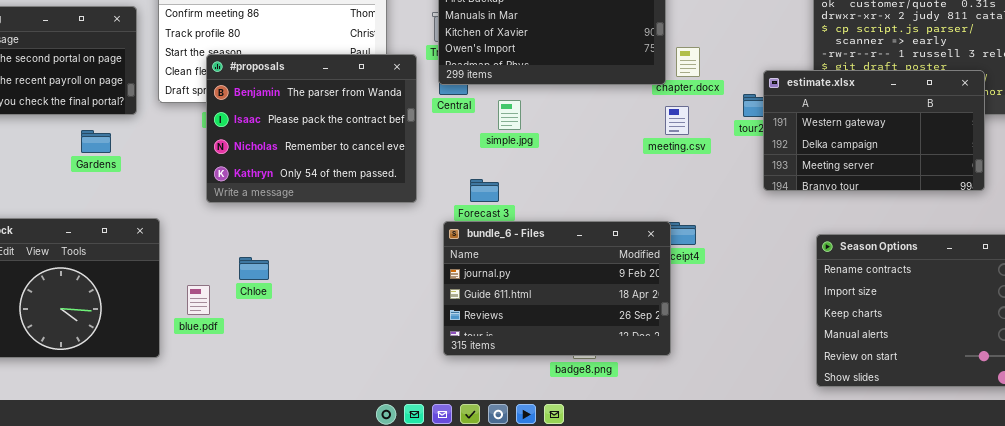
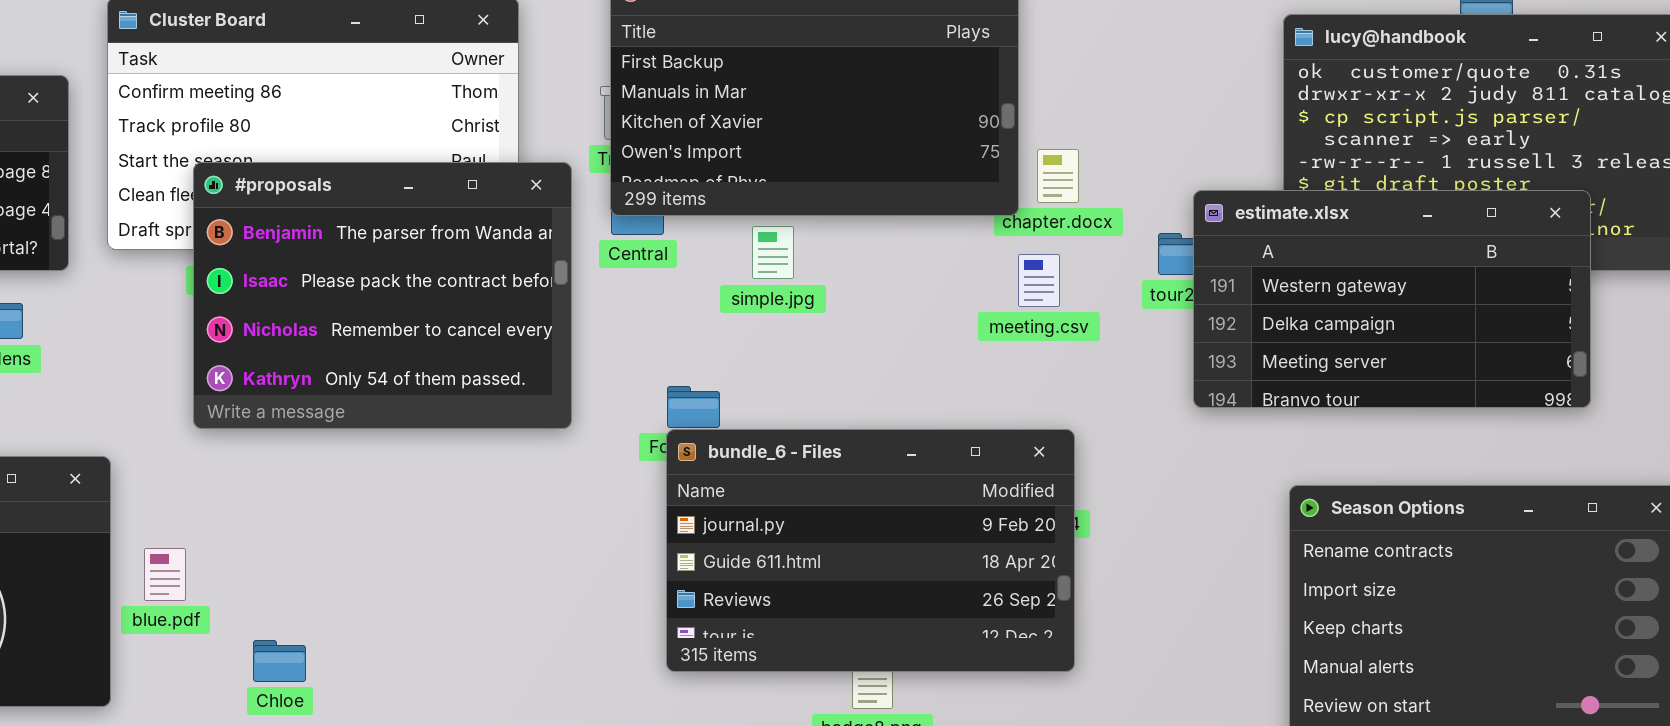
simple.jpg: [498,100,521,130] -> [752,226,794,279], moved
bundle_6 - Files: [443,221,671,356] -> [666,429,1075,672], moved
Chloe: [239,257,269,280] -> [253,640,306,682], moved
blue.pdf: [187,285,210,315] -> [144,548,186,601], moved

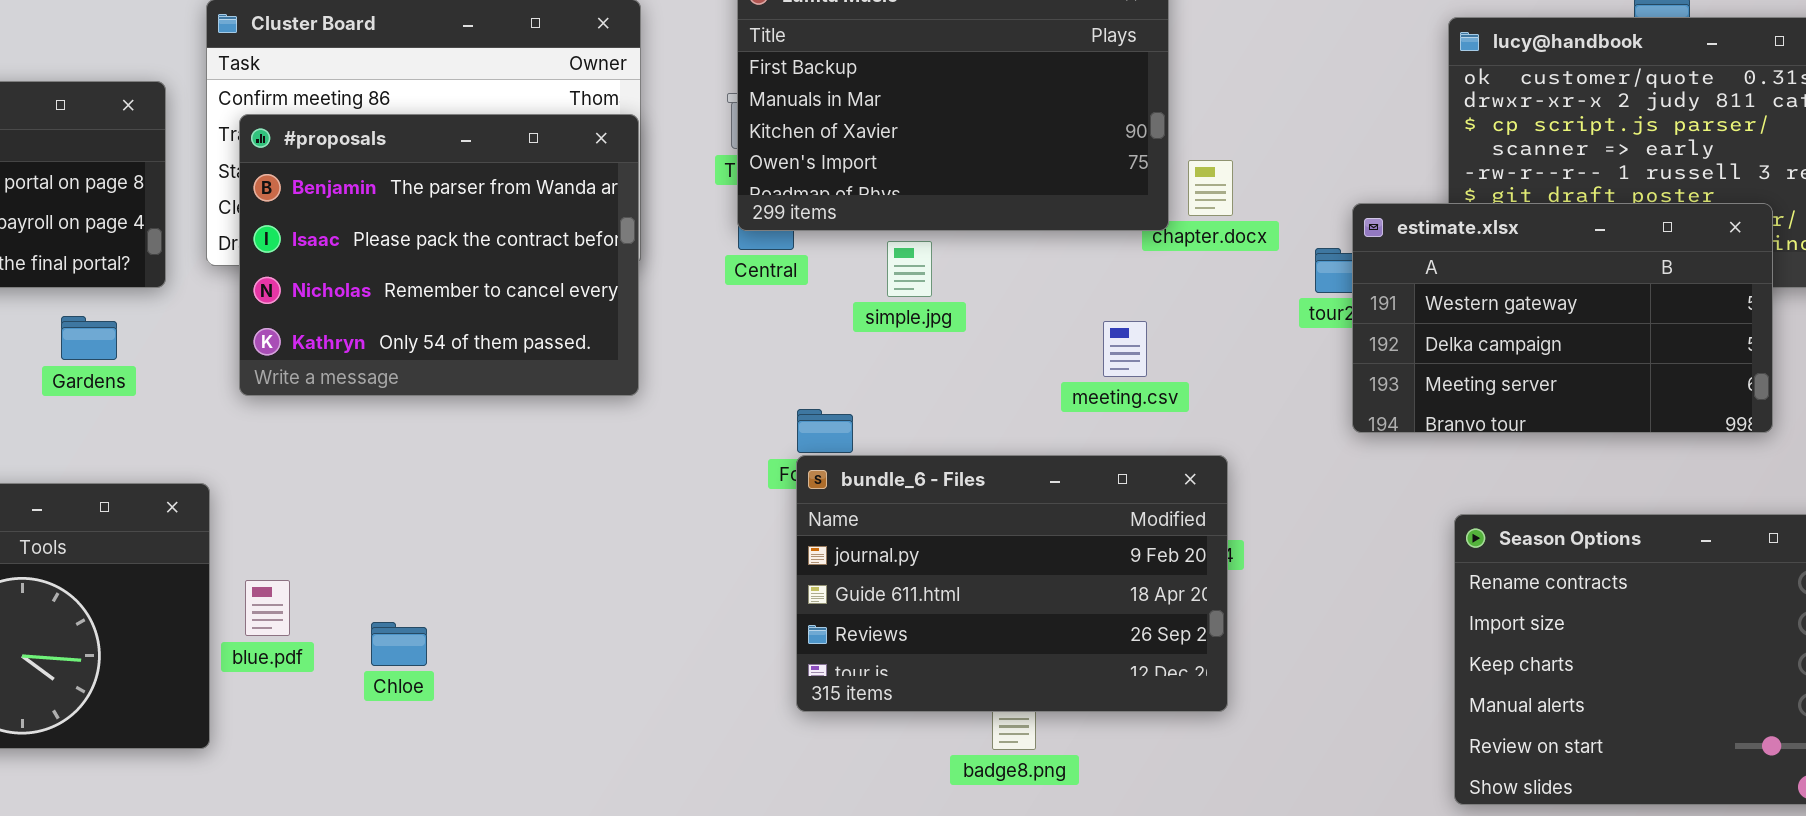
#proposals: [193,162,572,429] -> [239,114,639,396], moved
meeting.csv: [1018,254,1060,307] -> [1103,321,1147,377], moved
Chloe: [253,640,306,682] -> [371,622,427,666], moved

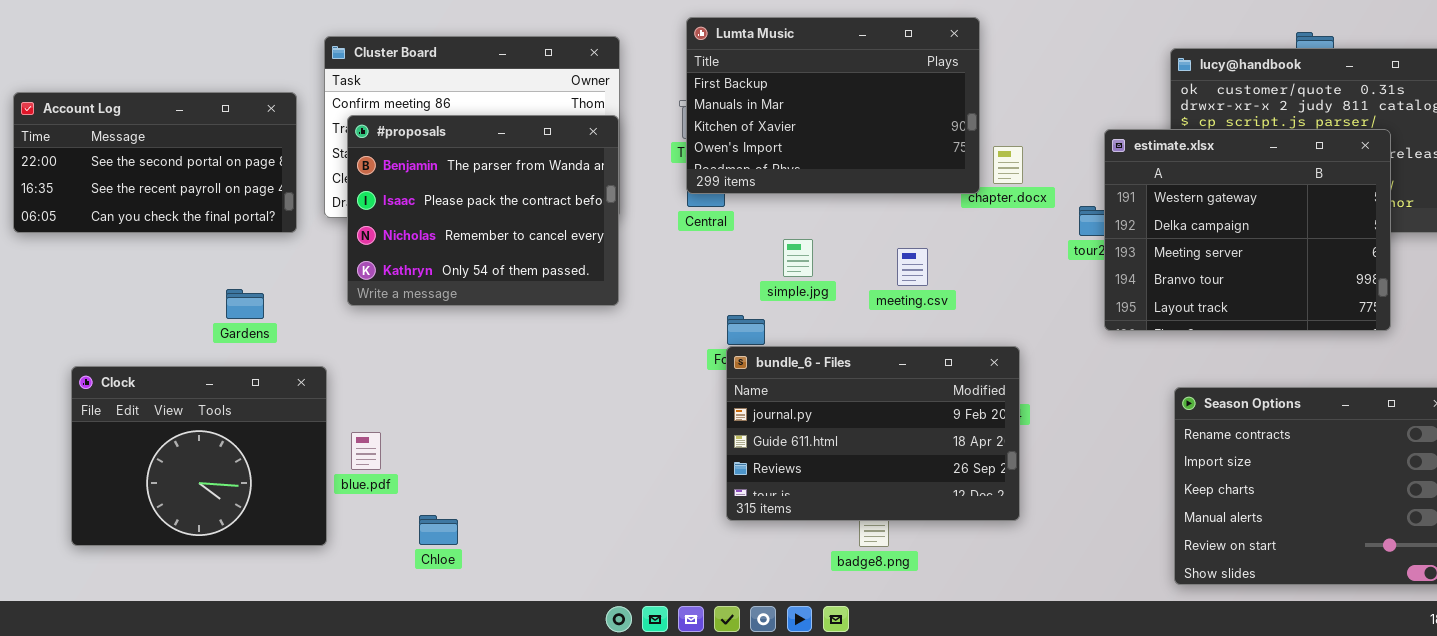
estimate.xlsx: [1352,203,1773,433] -> [1104,129,1391,331], resized
simple.jpg: [887,241,932,297] -> [783,239,813,277], moved
Gardens: [61,316,117,360] -> [226,289,264,319], moved
meeting.csv: [1103,321,1147,377] -> [897,248,928,286], moved
Chloe: [371,622,427,666] -> [419,515,458,545], moved

